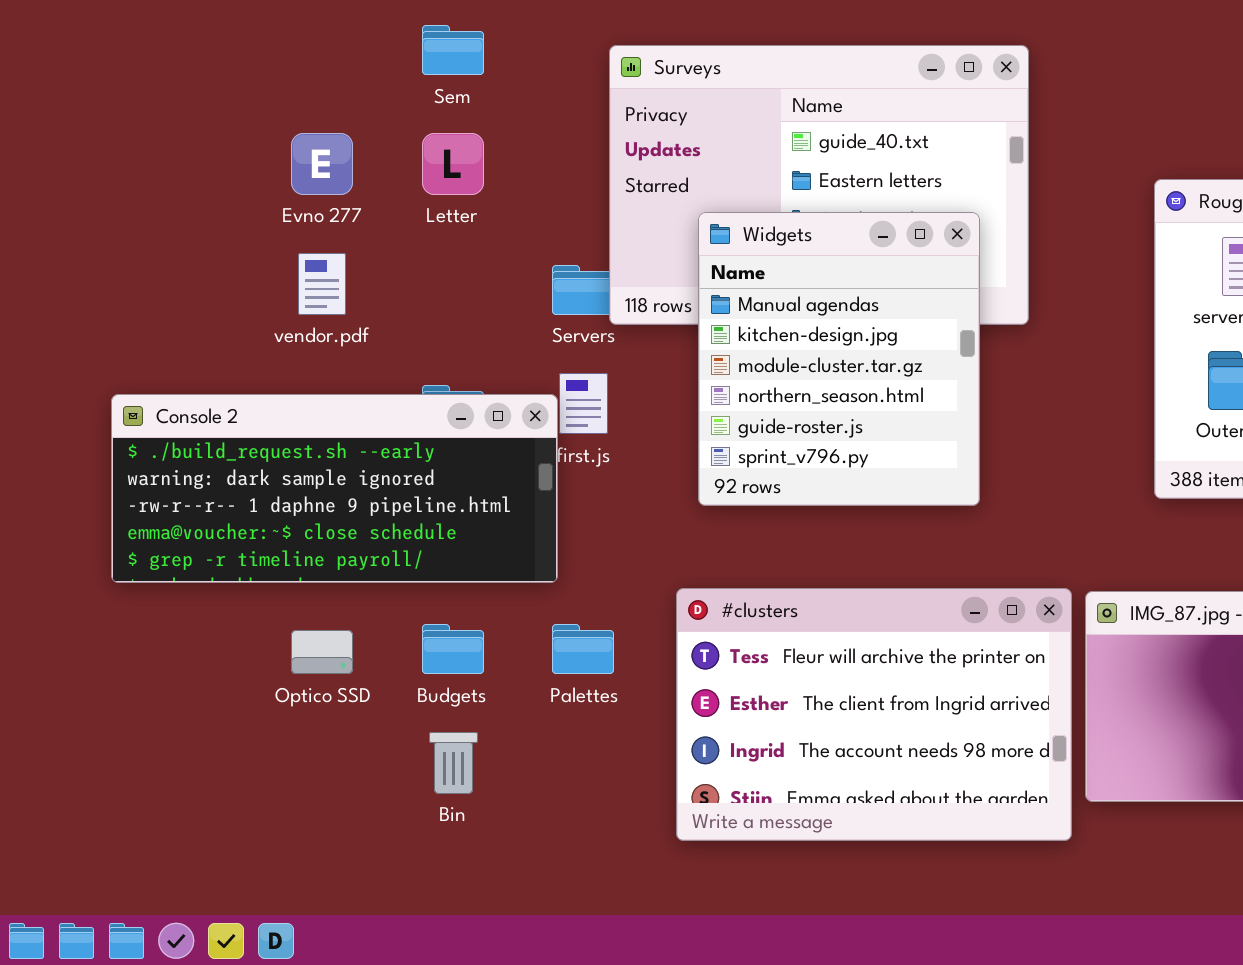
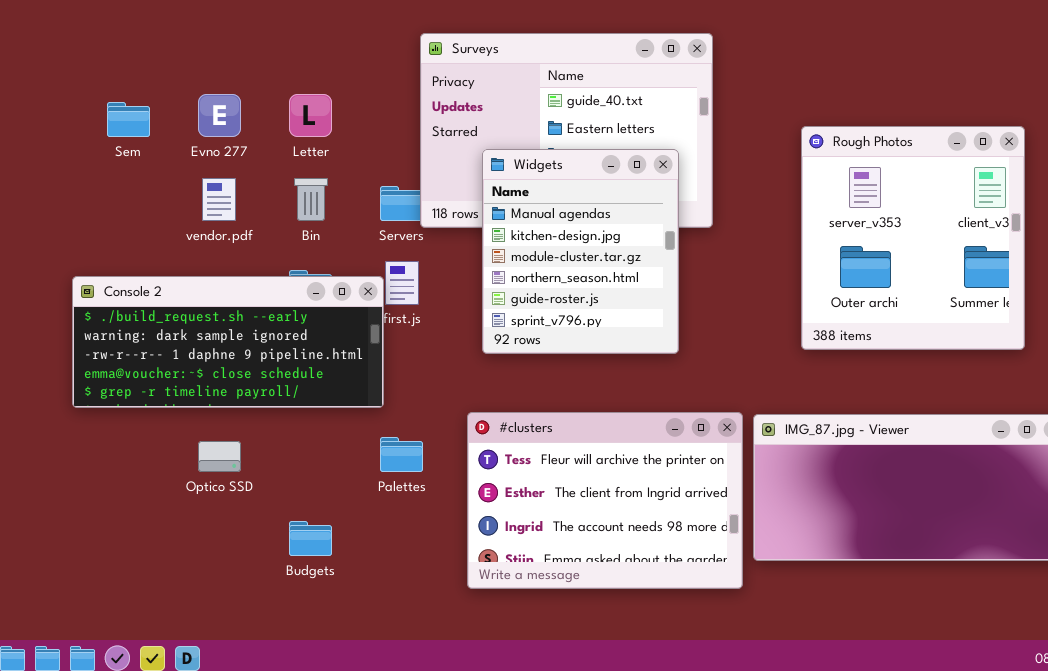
Sem: [422,25,484,75] -> [107,102,150,137], moved
Budgets: [422,624,484,674] -> [289,521,332,556], moved
Bin: [429,732,478,794] -> [294,178,328,221], moved

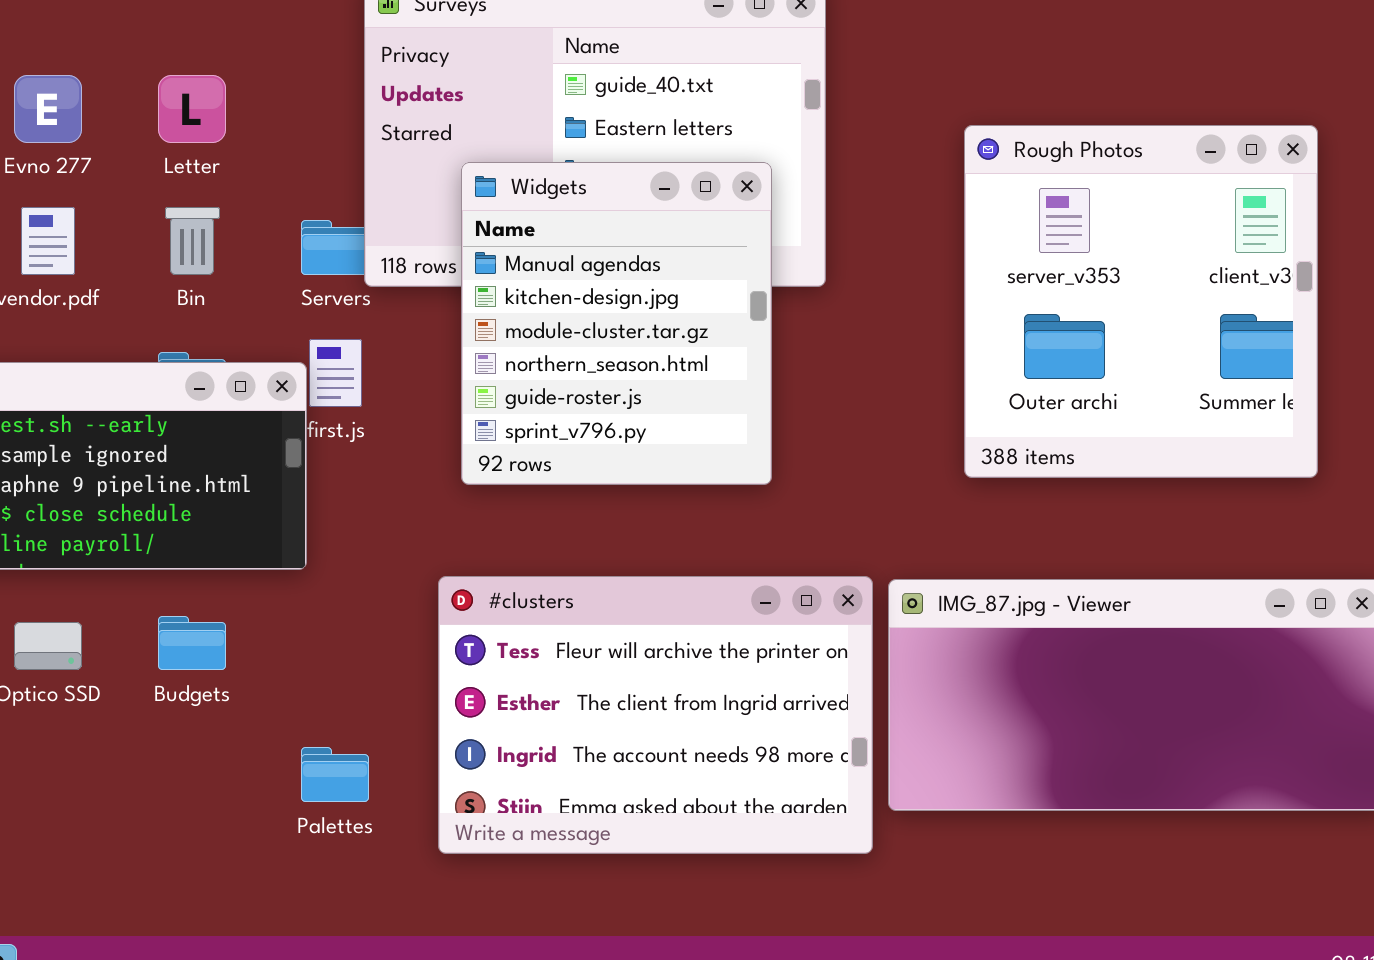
Palettes: [380,437,423,472] -> [301,747,369,802], moved
Budgets: [289,521,332,556] -> [158,616,226,670], moved

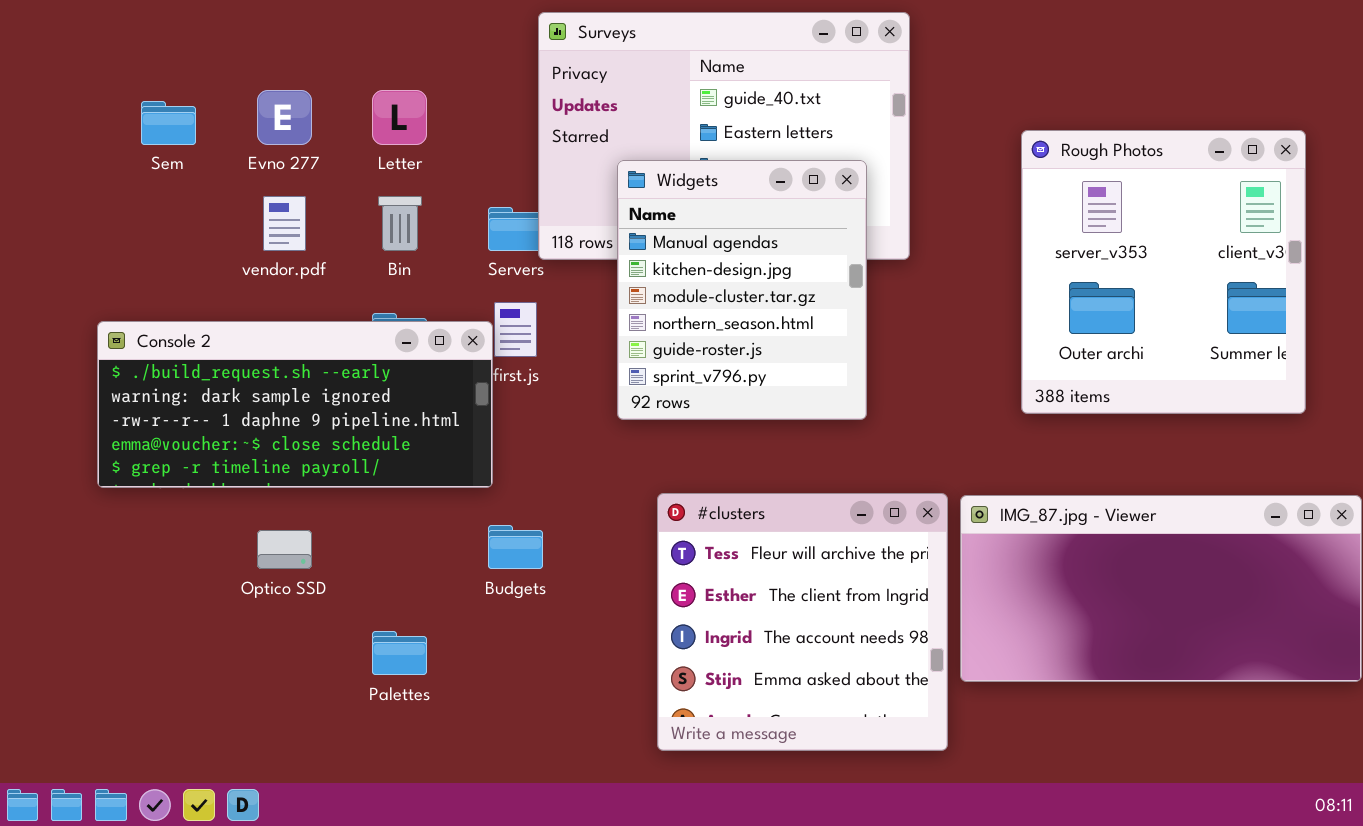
#clusters: [438,576,873,854] -> [657,493,948,751], resized
Budgets: [158,616,226,670] -> [488,525,543,569], moved
Palettes: [301,747,369,802] -> [372,631,427,675], moved

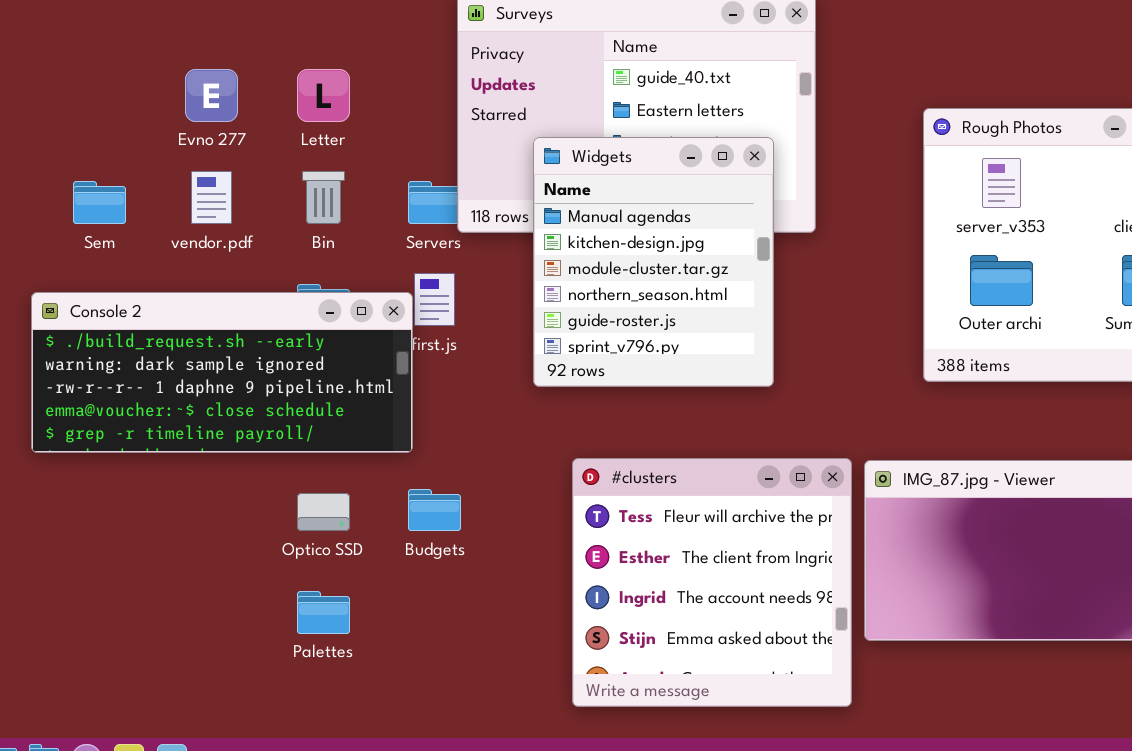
Sem: [141,101,196,145] -> [73,181,126,224], moved
Optico SSD: [257,530,312,569] -> [297,493,350,531], moved

